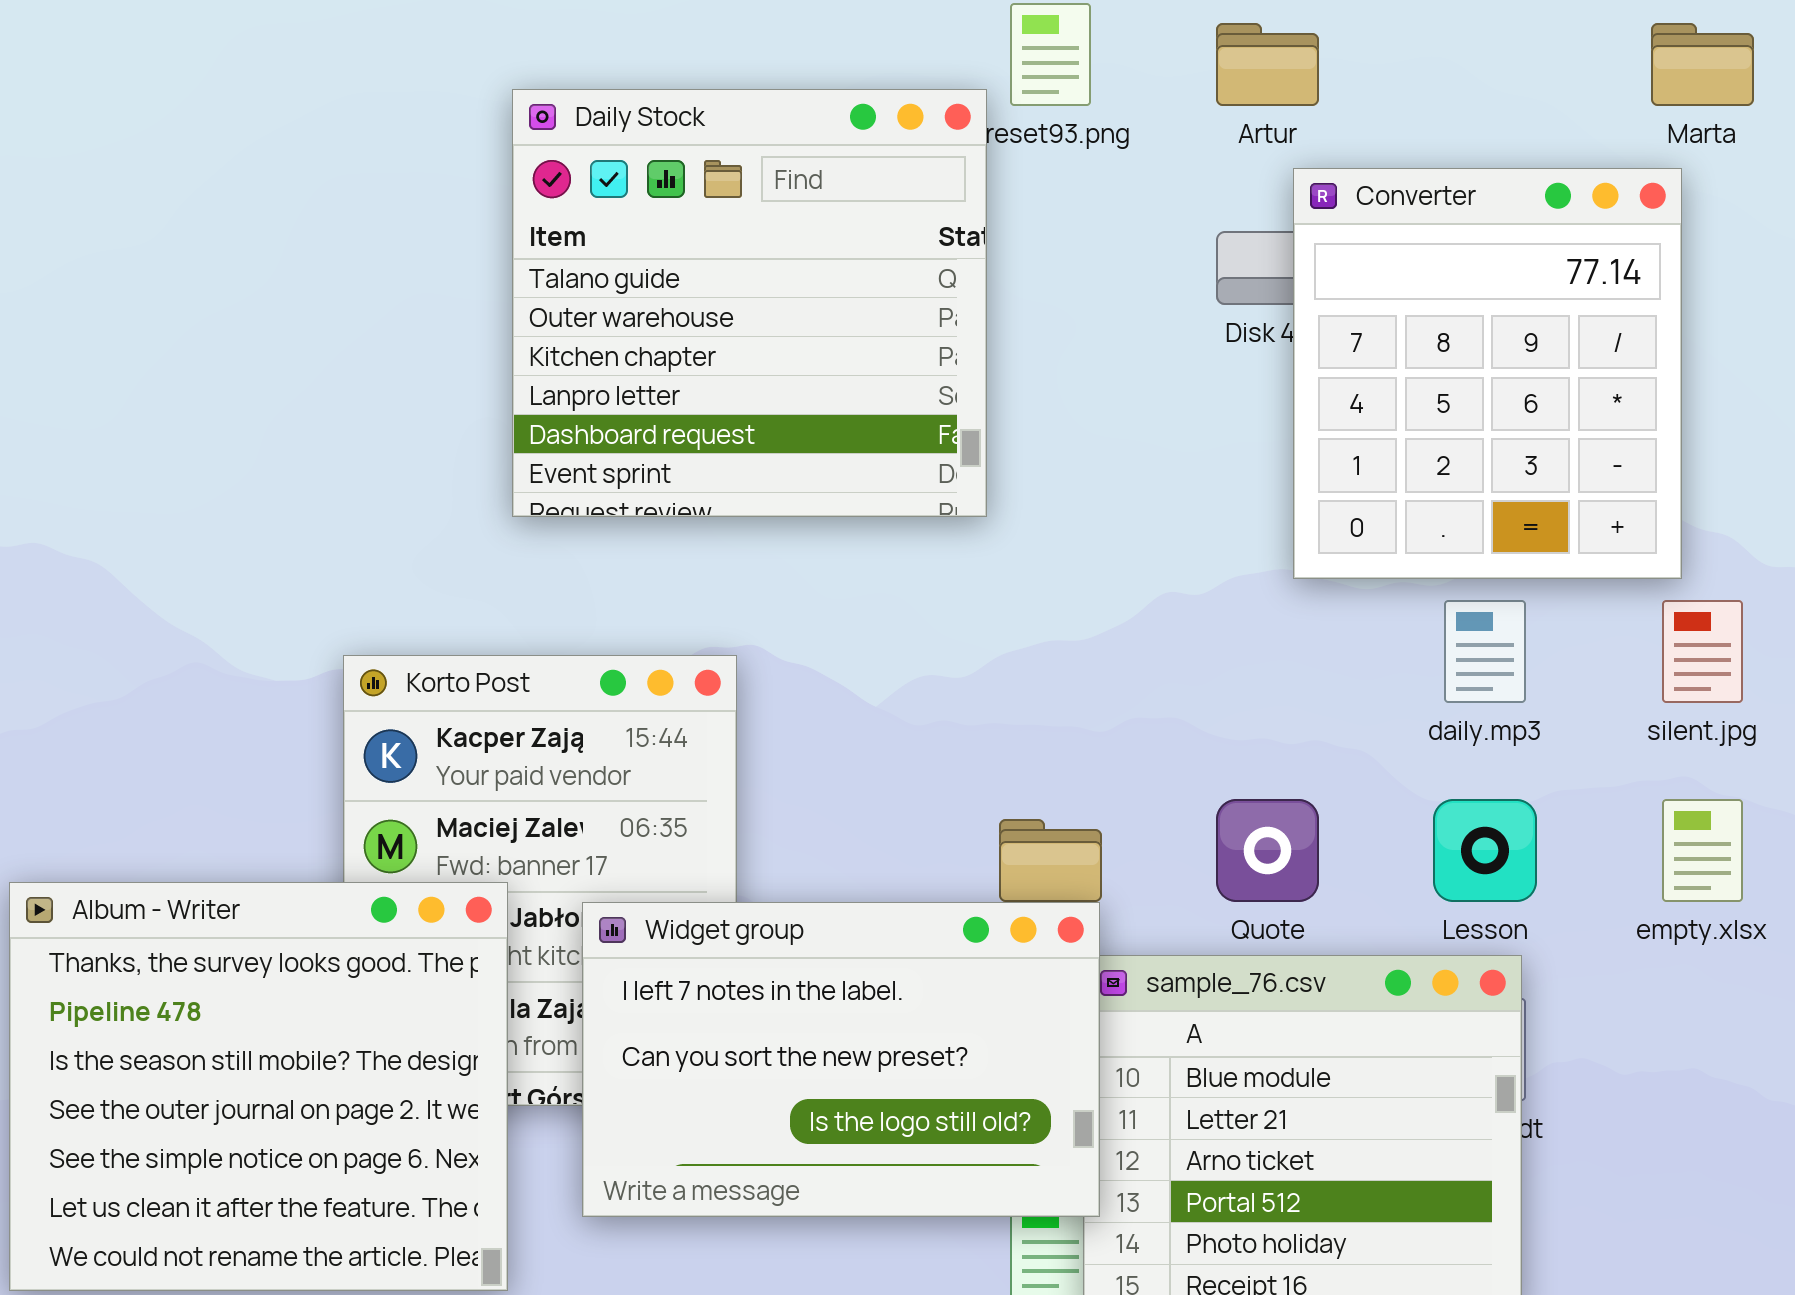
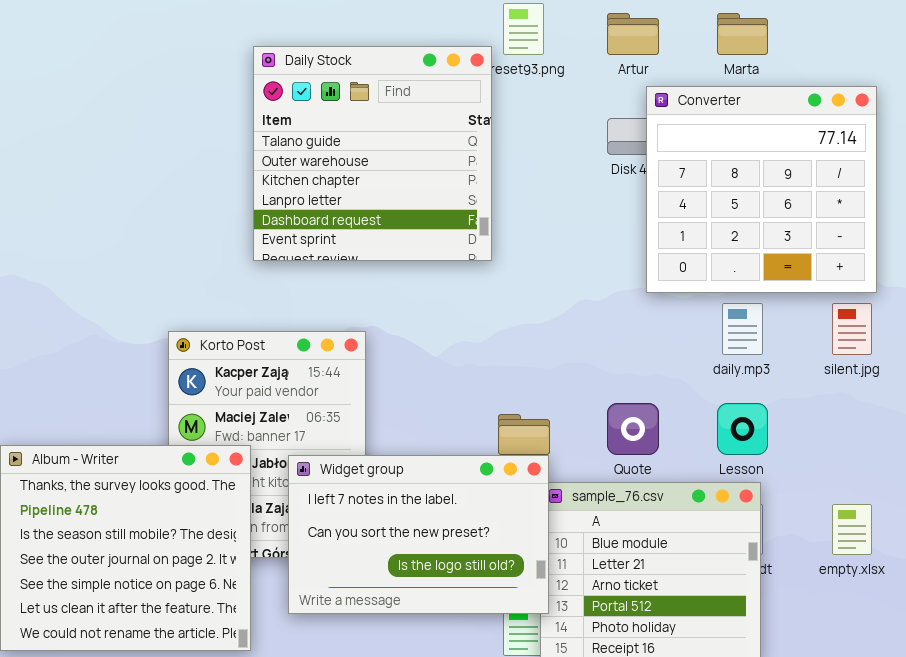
Marta: [1651,23,1754,106] -> [717,13,768,55], moved
Converter: [1293,168,1682,579] -> [646,86,877,293], resized
empty.xlsx: [1662,799,1743,902] -> [832,504,872,555], moved

